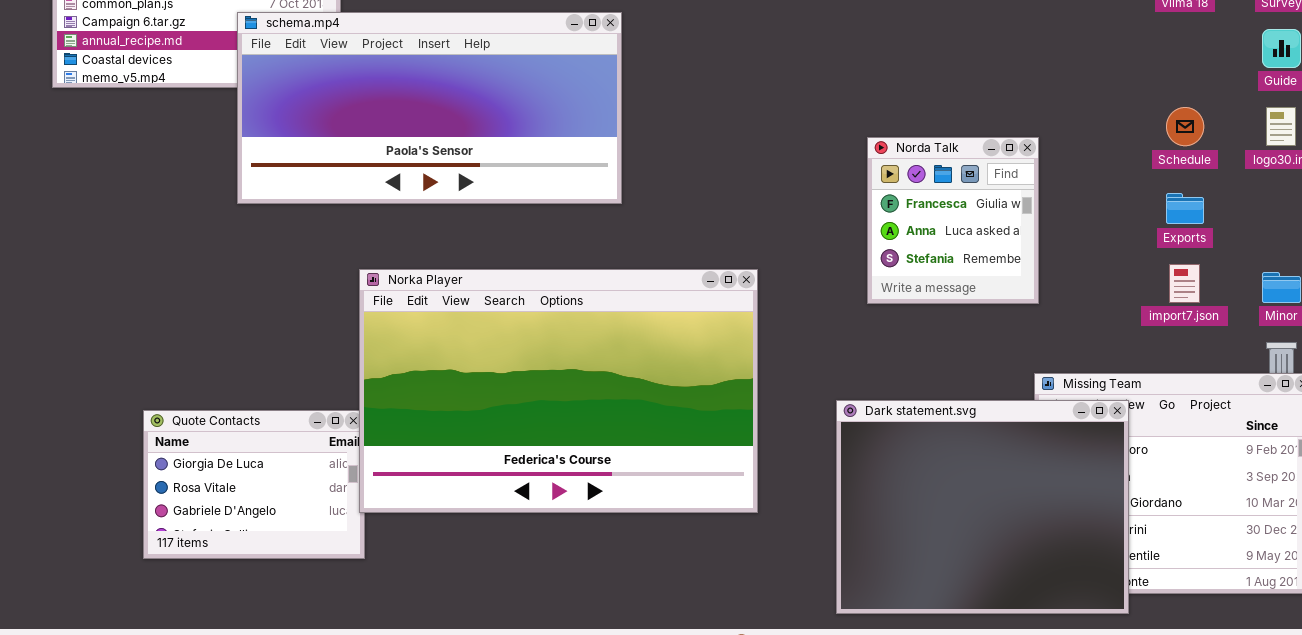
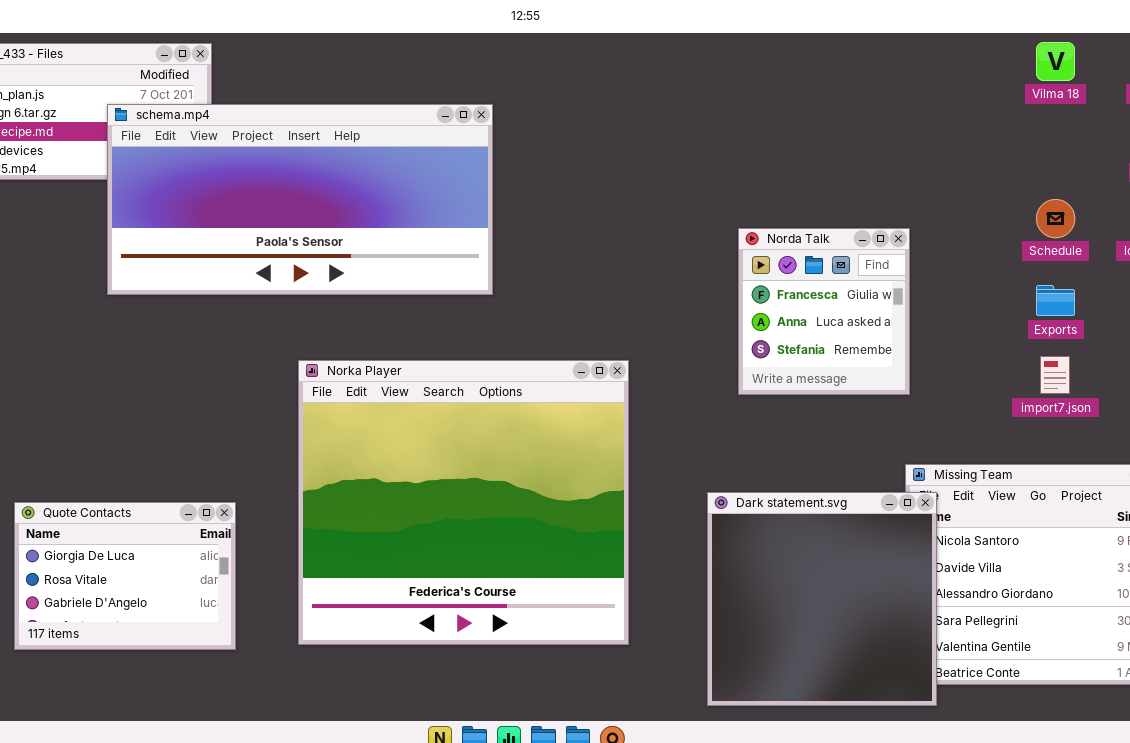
Norka Player: [359,269,758,513] -> [298,360,629,645], resized
Dark statement.svg: [836,400,1129,614] -> [707,492,937,706], resized

